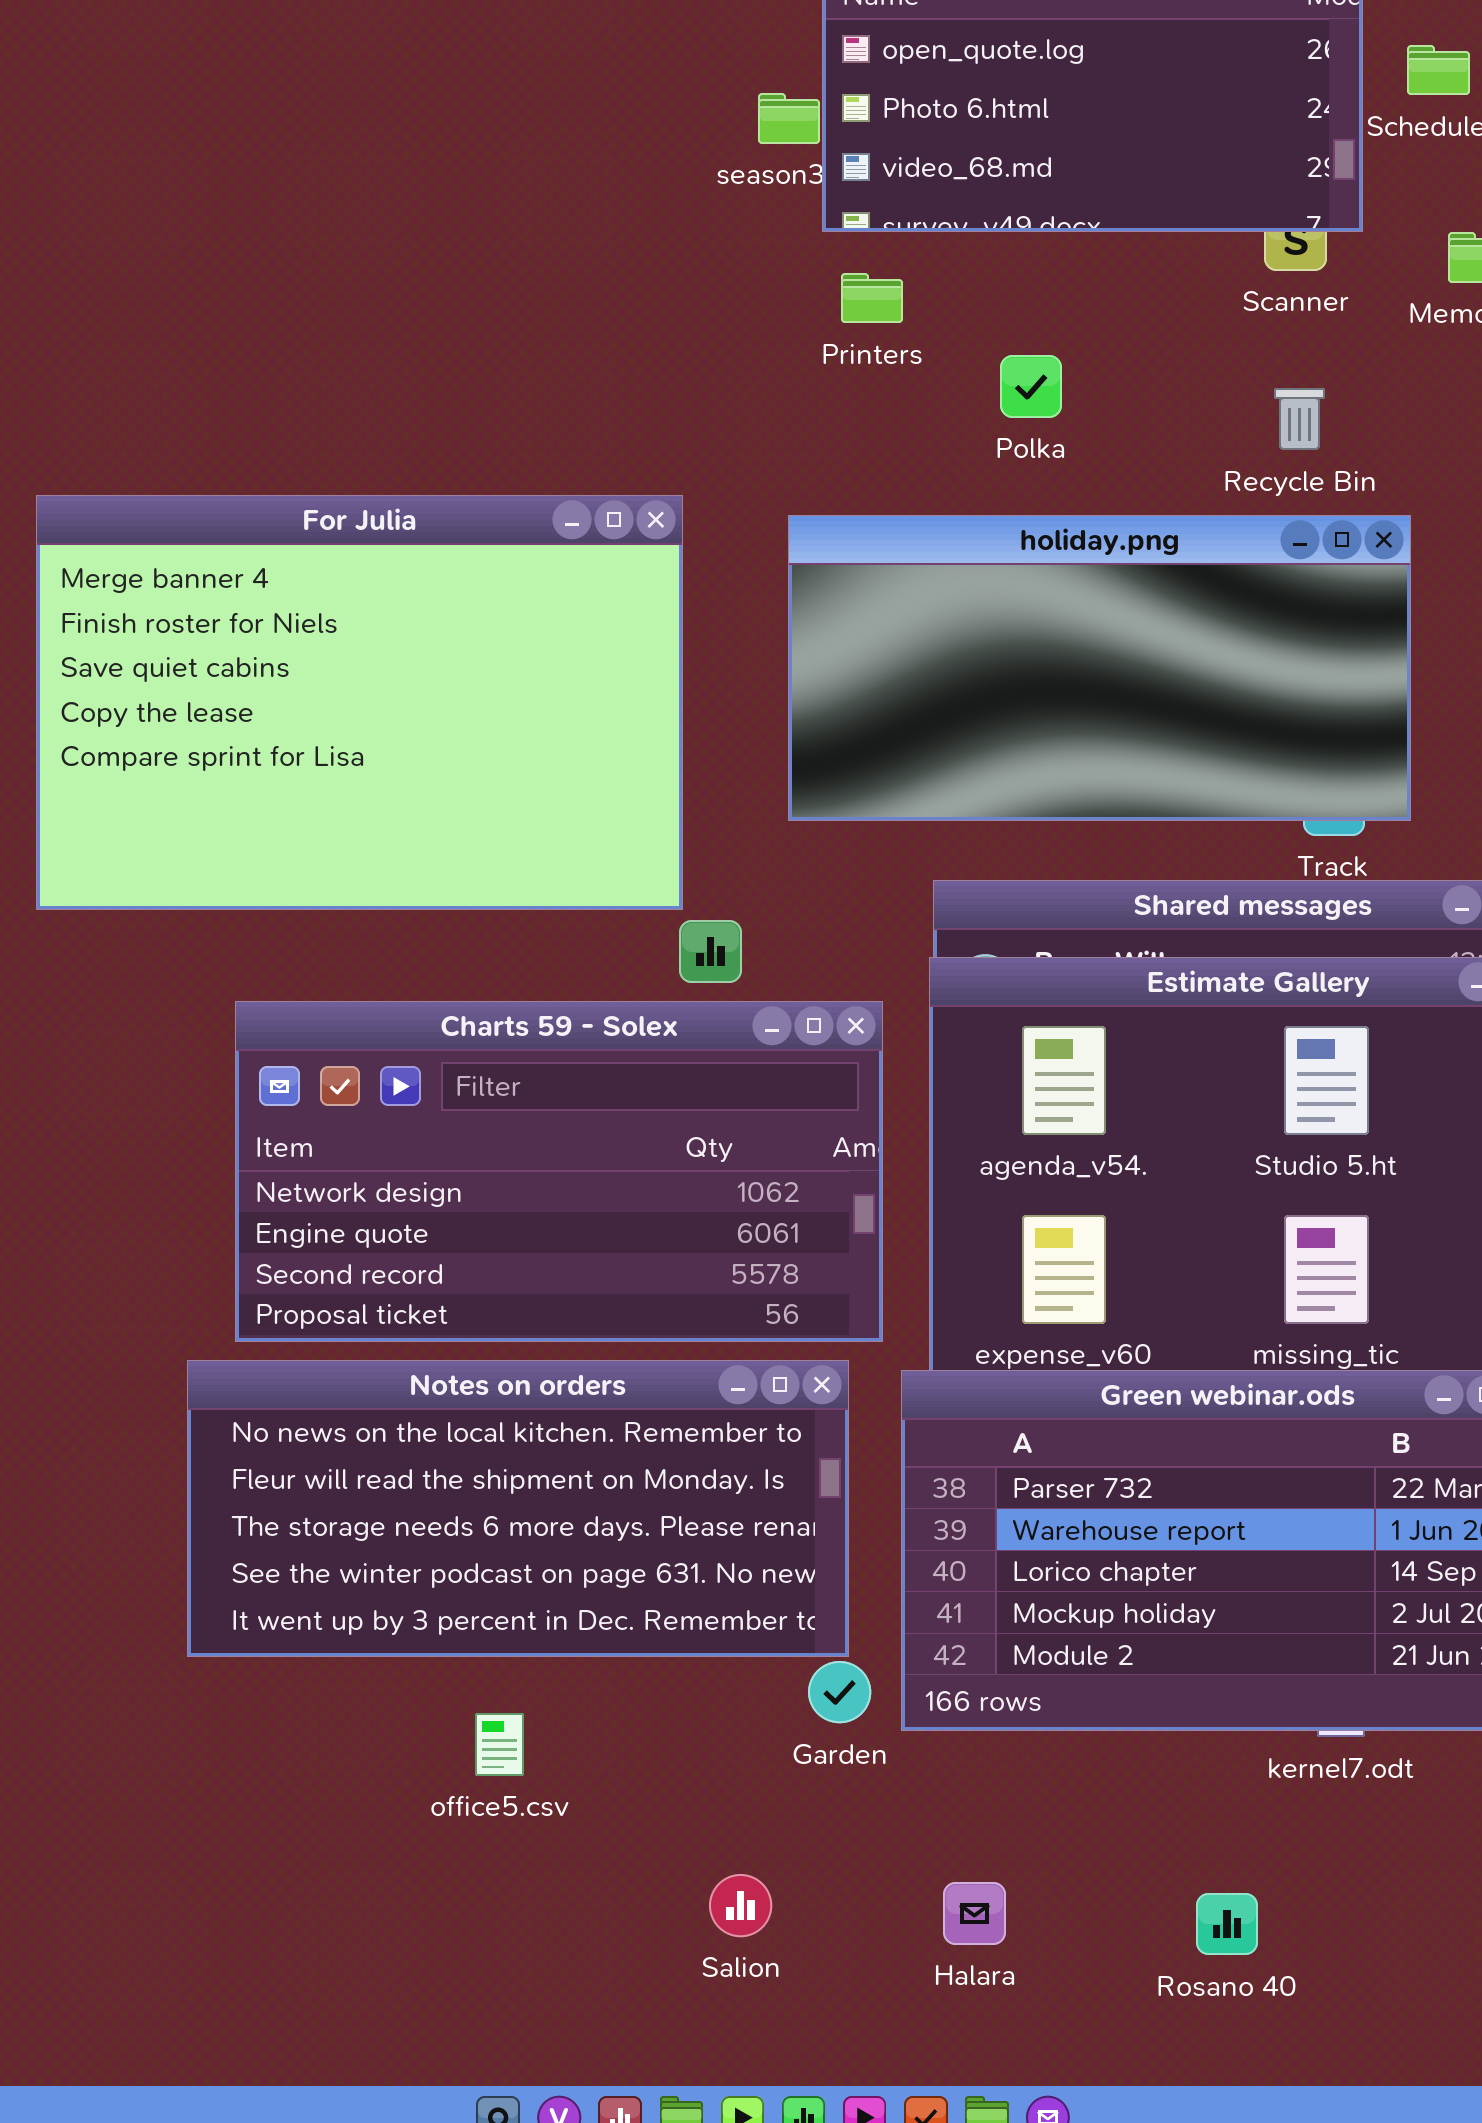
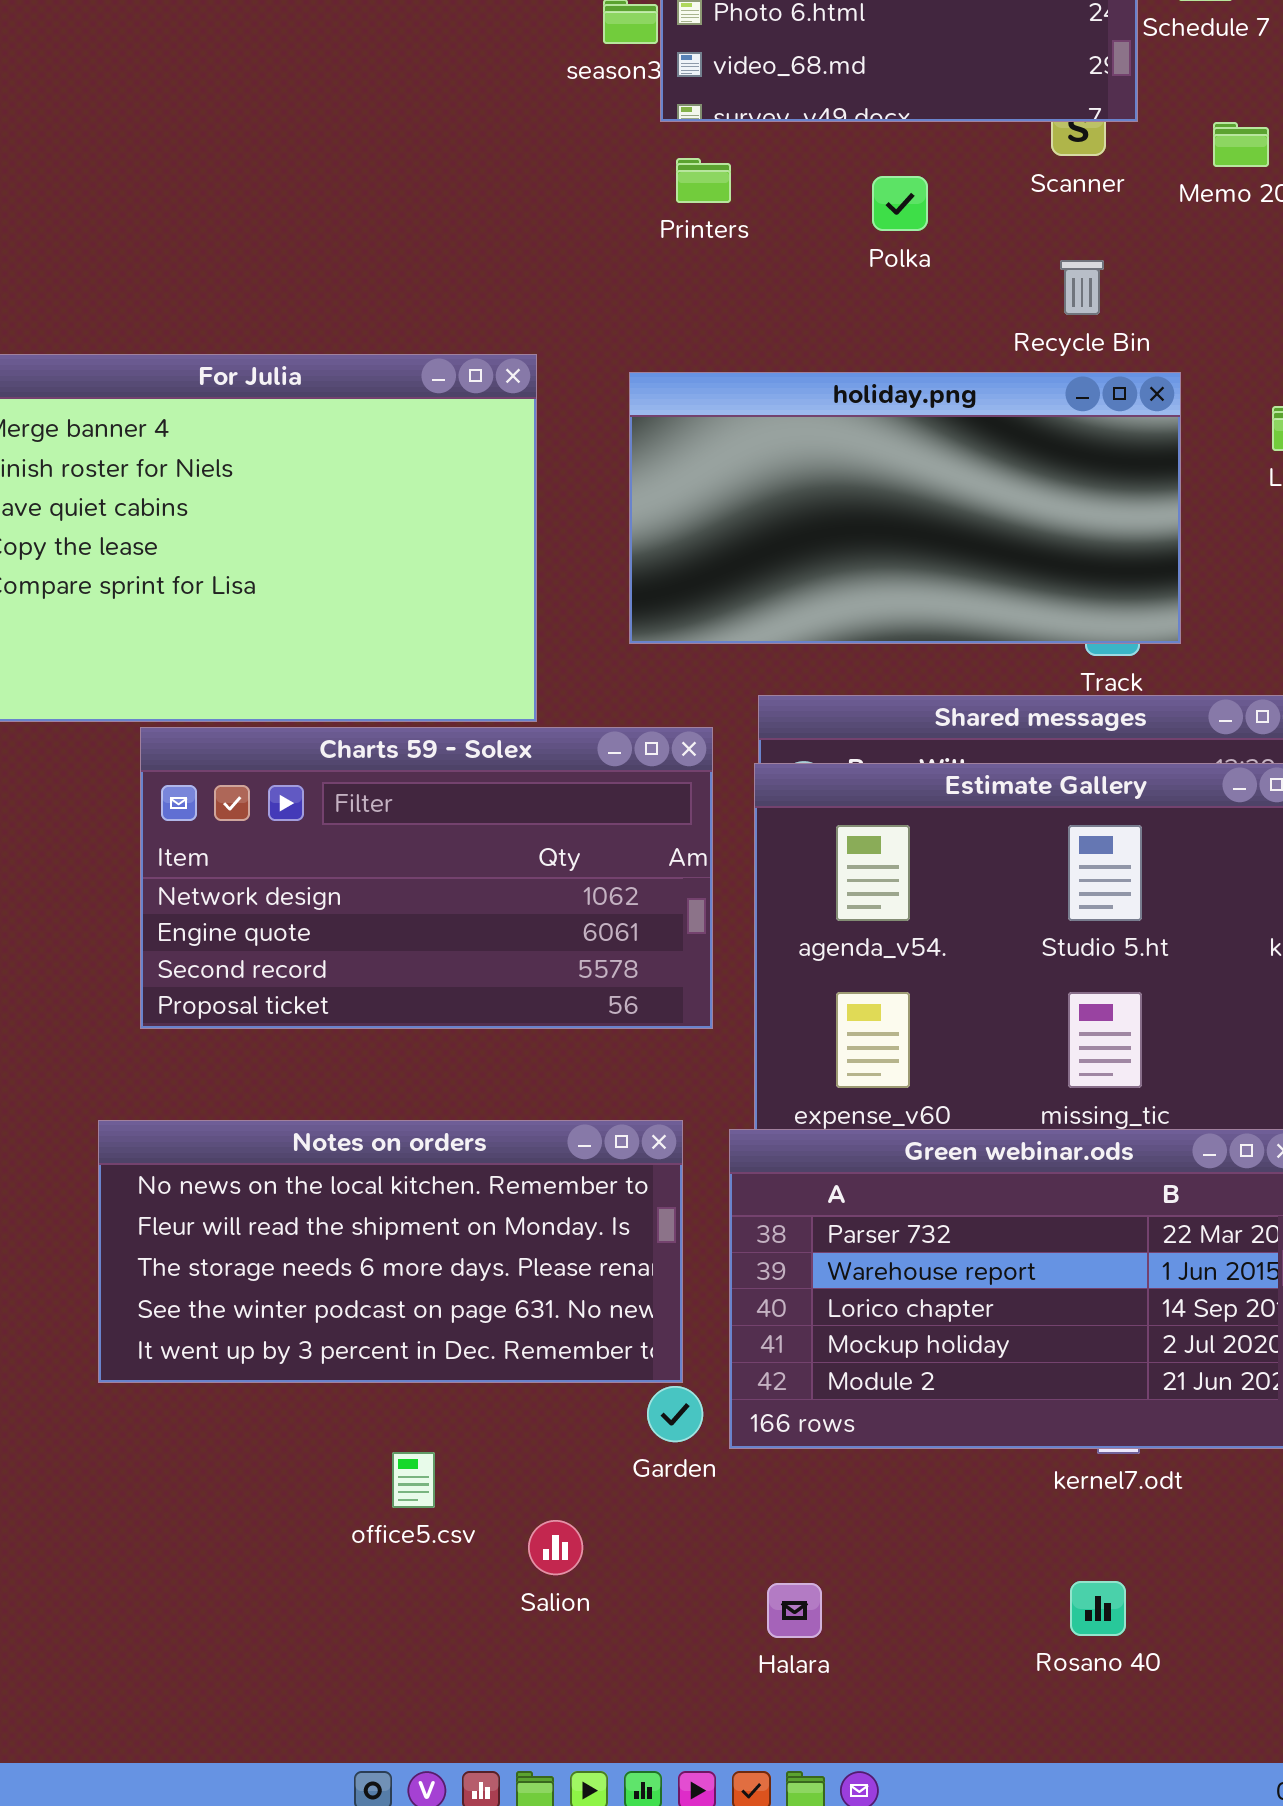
Polka: [1000,355,1062,418] -> [872,176,928,231], moved
Charts 59 - Solex: [235,1001,883,1342] -> [140,727,713,1029], moved
office5.csv: [475,1713,524,1776] -> [392,1452,435,1508], moved
Salion: [709,1874,772,1937] -> [528,1520,583,1575], moved
Rosano 40: [1196,1893,1258,1955] -> [1070,1581,1126,1636], moved

